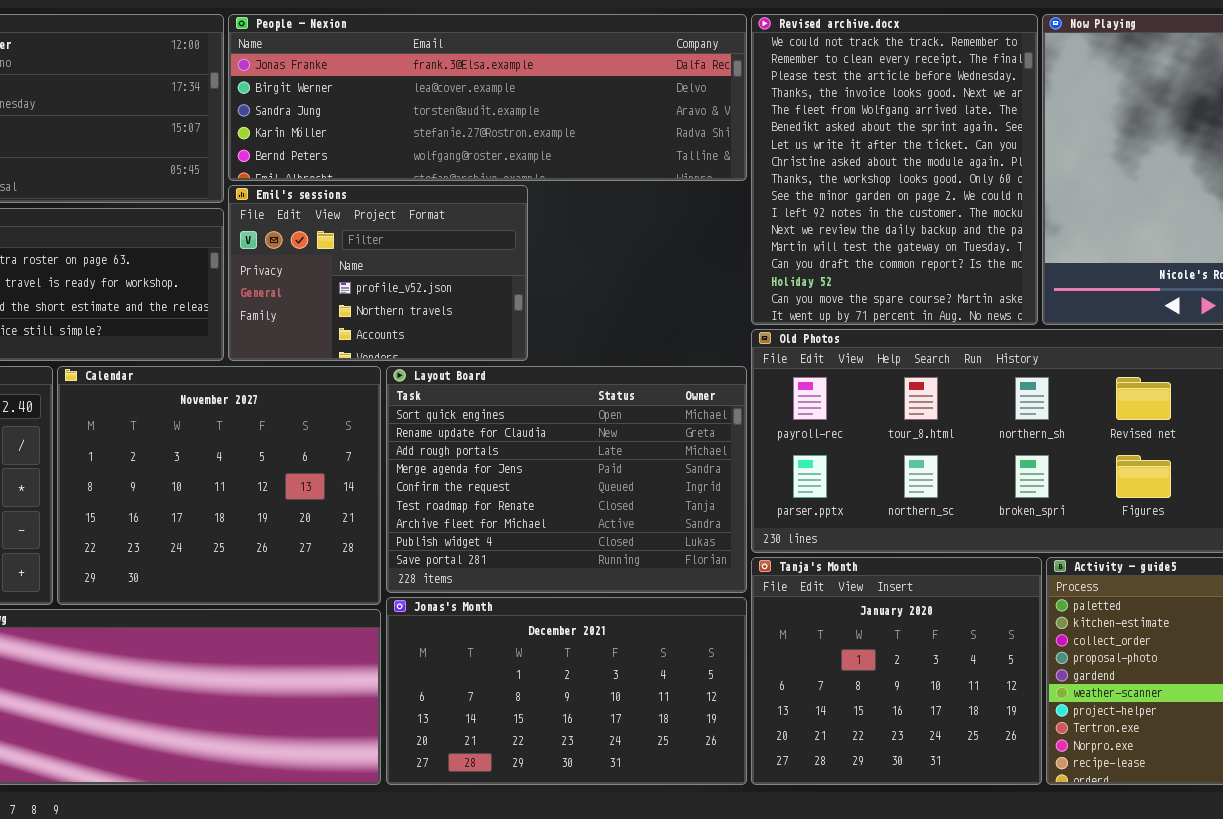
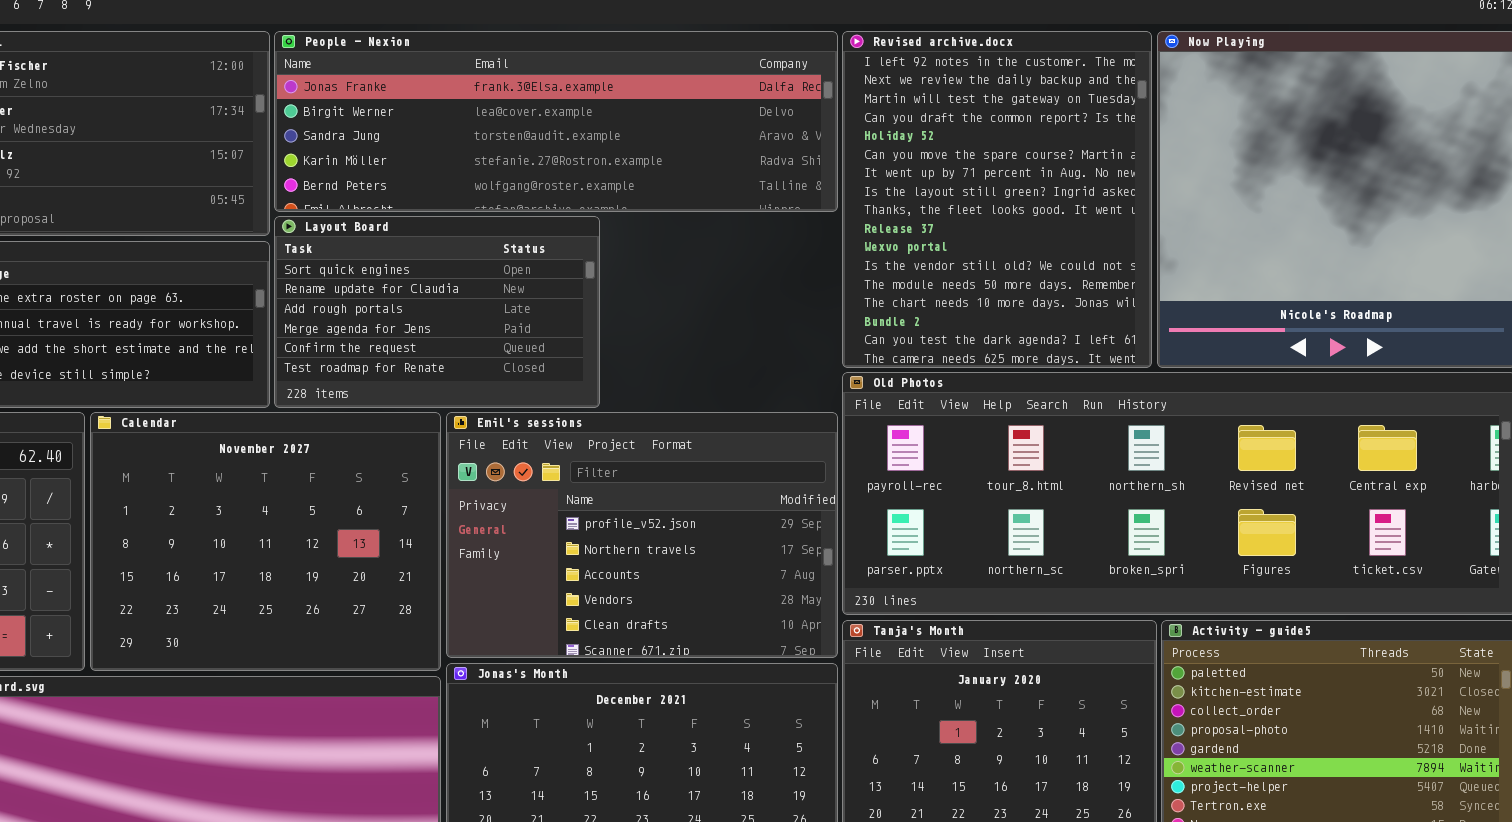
Revised archive.docx: [751,14,1038,325] -> [842,31,1152,368], scrolled down 10 rows
Emil's sessions: [228,185,528,361] -> [446,412,838,658], moved, resized
Layout Board: [386,366,747,593] -> [274,216,600,408], moved, resized

